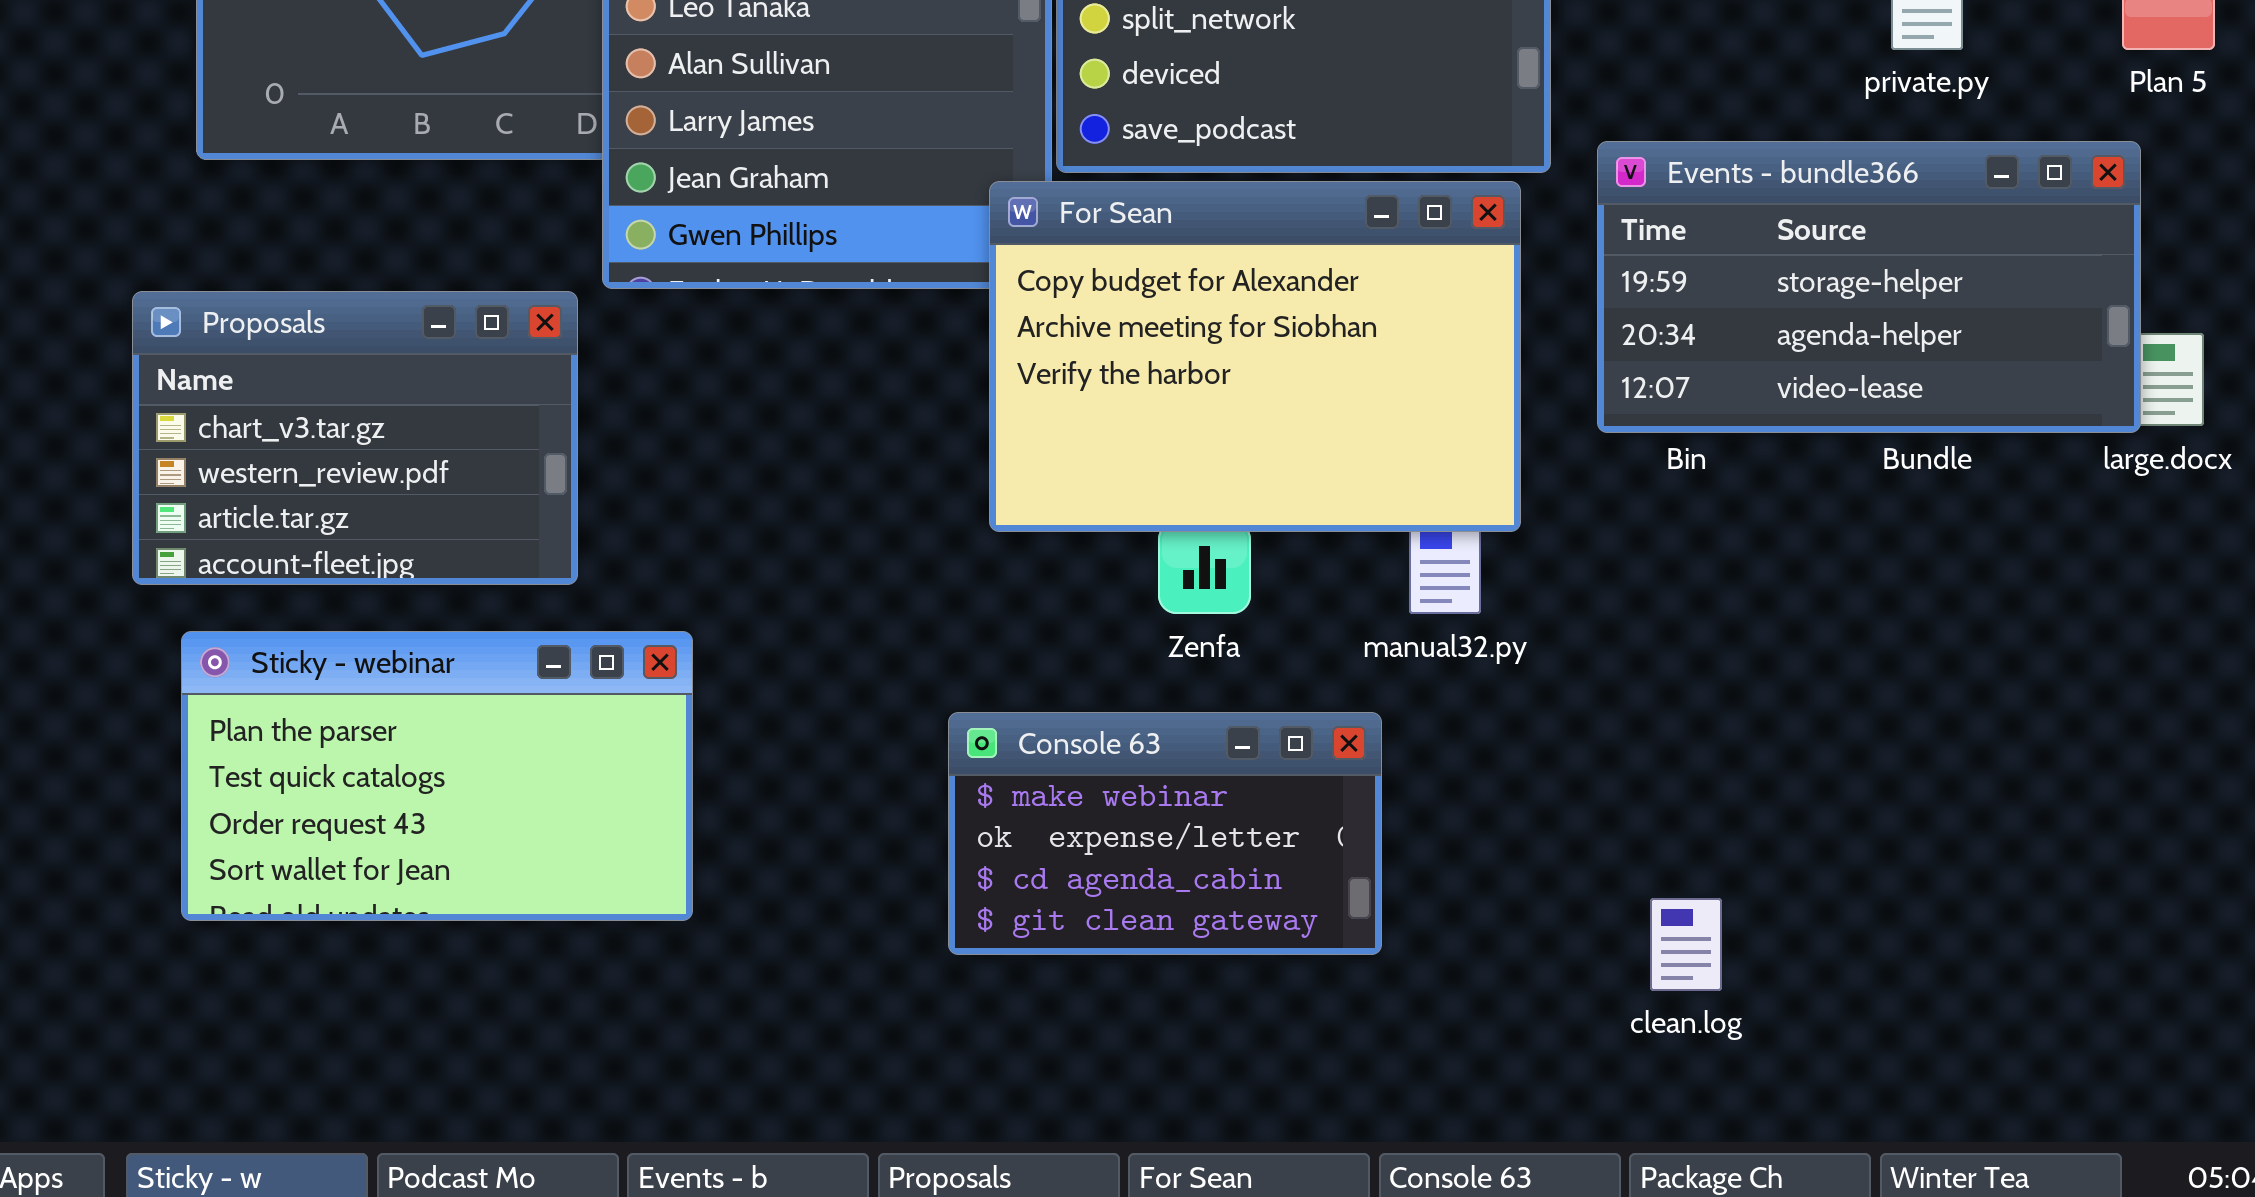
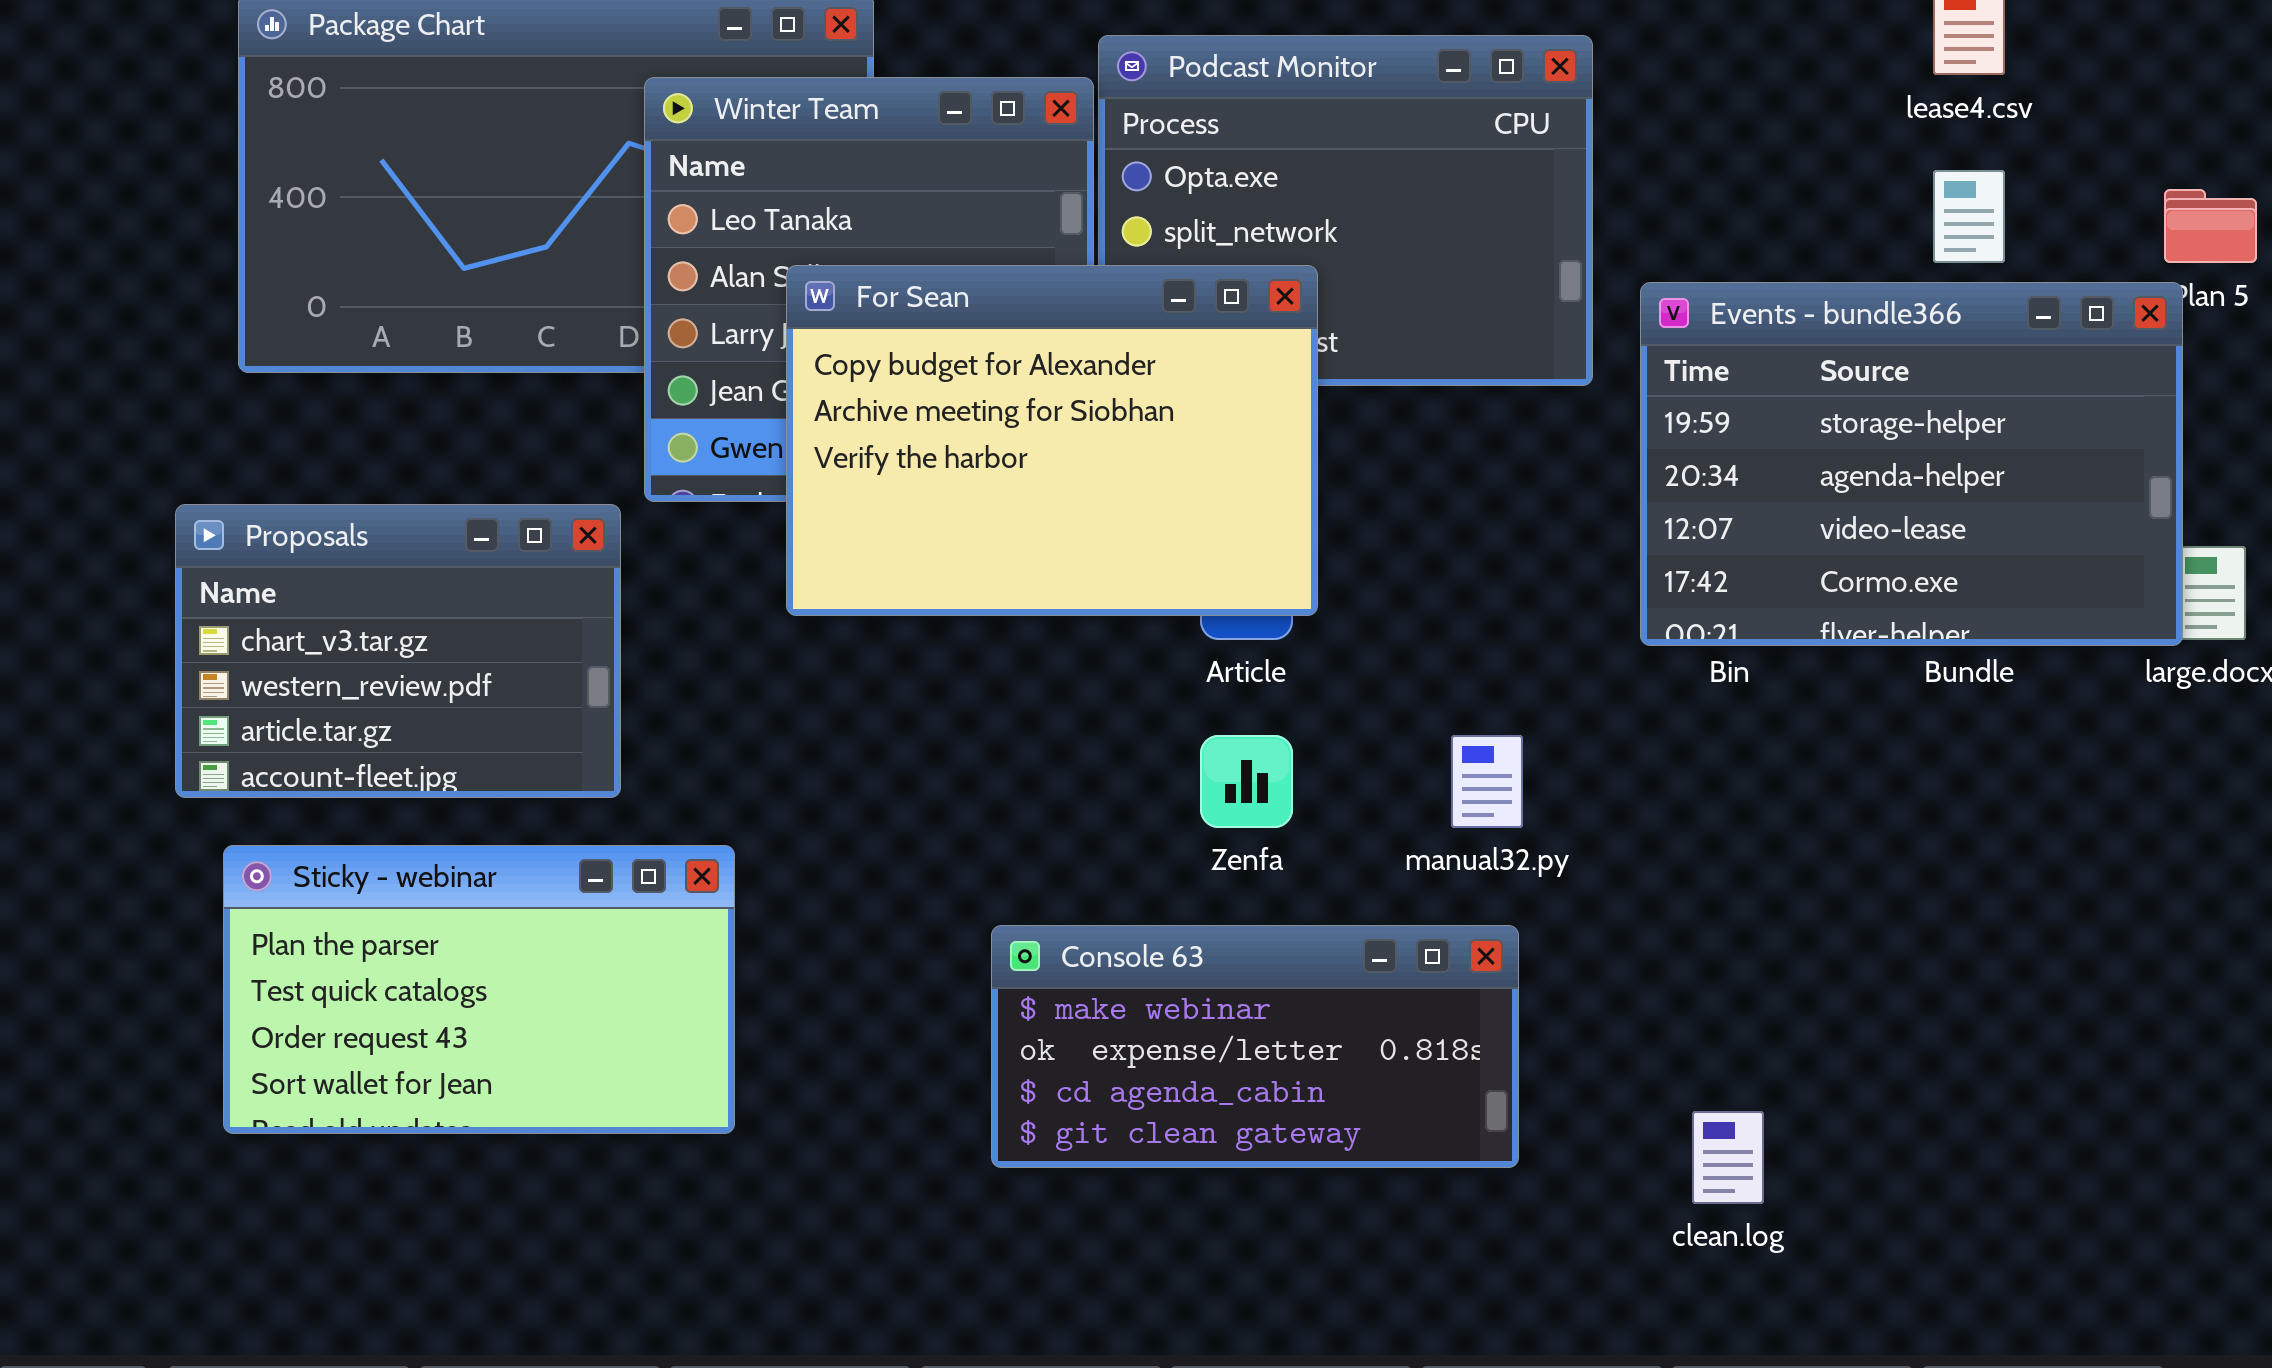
Events - bundle366: [1597,141,2141,433] -> [1640,282,2183,646], resized
For Sean: [989,181,1521,532] -> [786,265,1318,616], moved
Console 63: [948,712,1382,955] -> [991,925,1519,1168], resized

